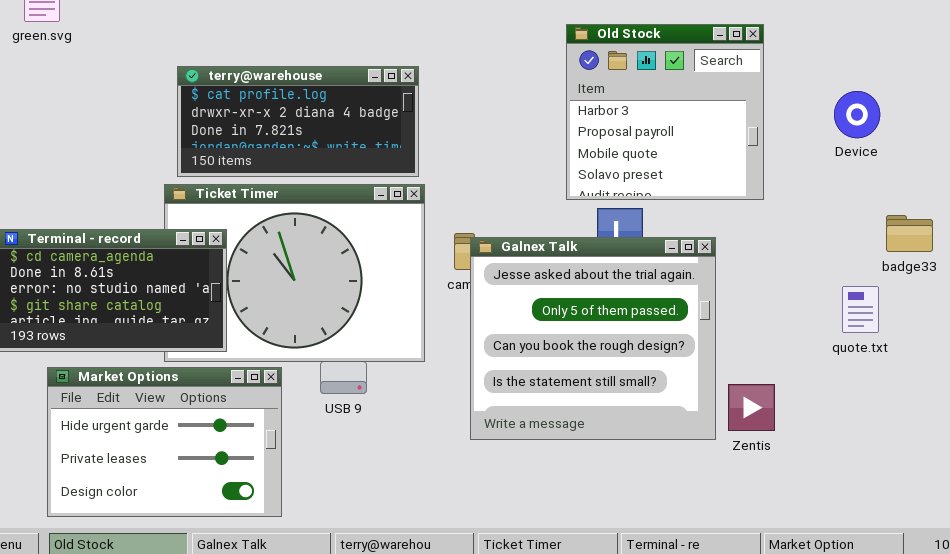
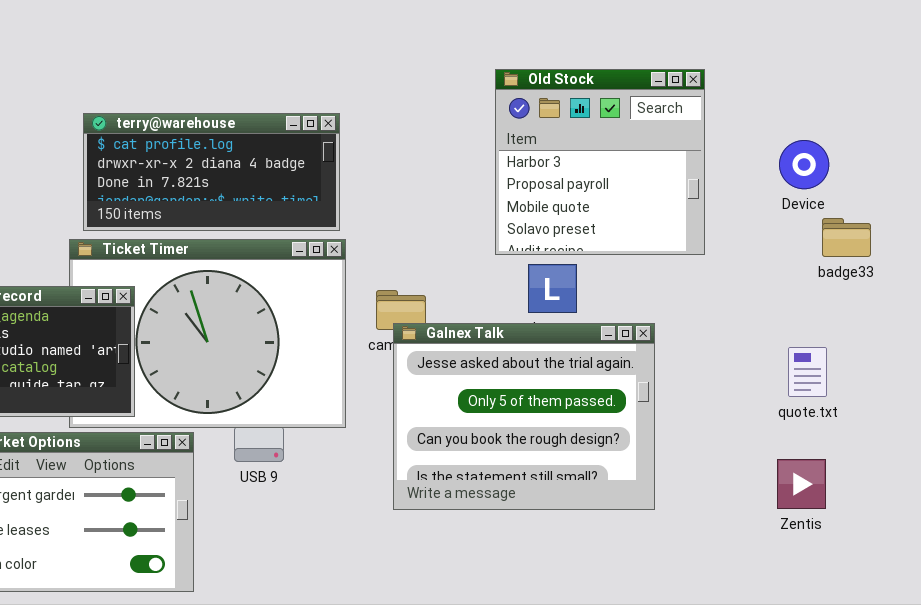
badge33: [886,215,933,252] -> [822,218,871,257], moved
Galnex Talk: [470,237,716,440] -> [393,323,655,510], resized
Zentis: [728,384,775,431] -> [777,459,826,509], moved

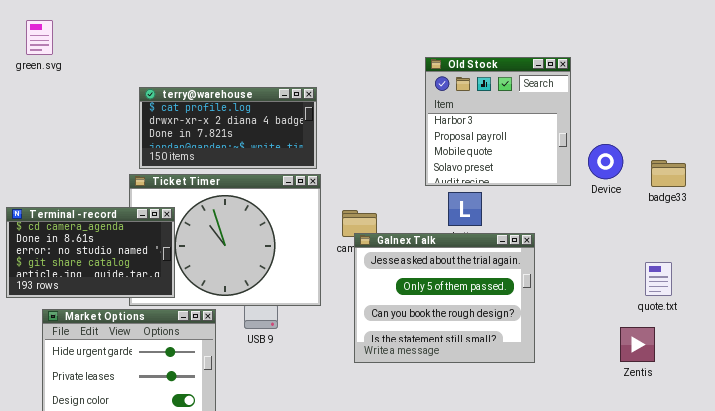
Device: [779,140,829,189] -> [588,144,623,179], moved
quote.txt: [788,347,827,397] -> [645,262,672,296], moved

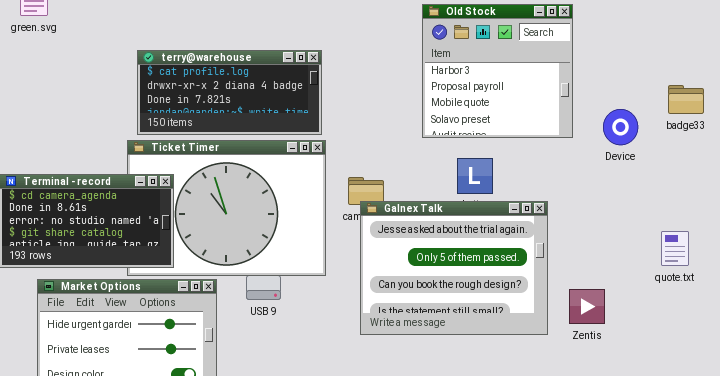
Old Stock: [425,57,571,186] -> [422,4,573,138], moved
badge33: [651,160,686,187] -> [668,85,704,114], moved
Zentis: [620,327,655,362] -> [569,289,605,324], moved

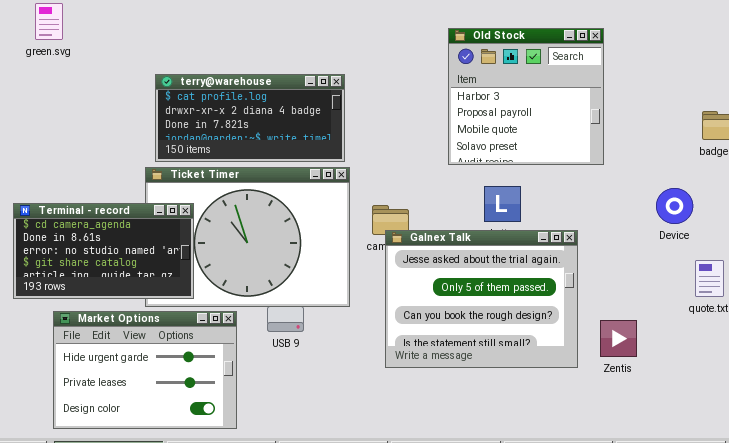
Device: [603,109,638,145] -> [656,188,693,224], moved

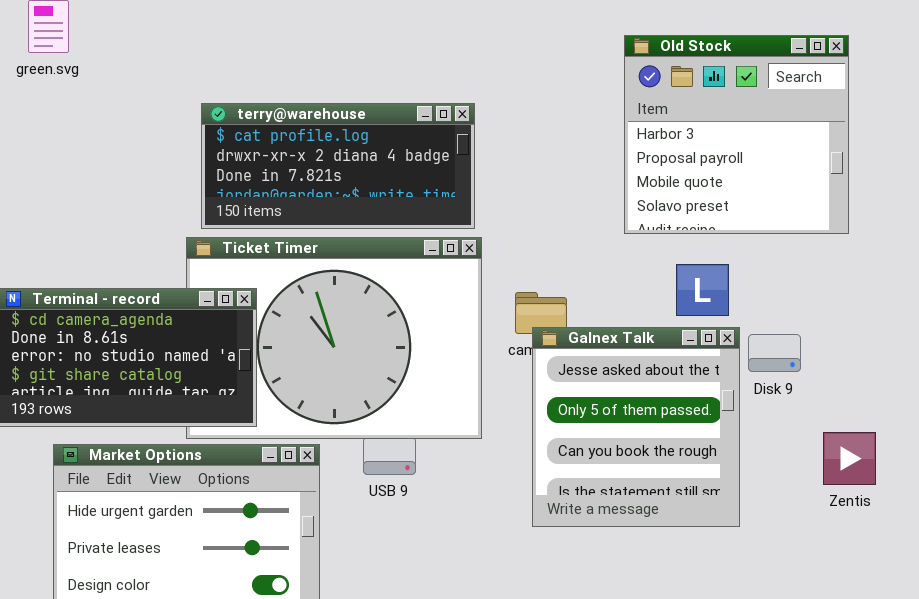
Galnex Talk: [385,230,578,368] -> [532,327,740,527], resized
Zentis: [600,320,637,357] -> [823,432,876,485], moved

